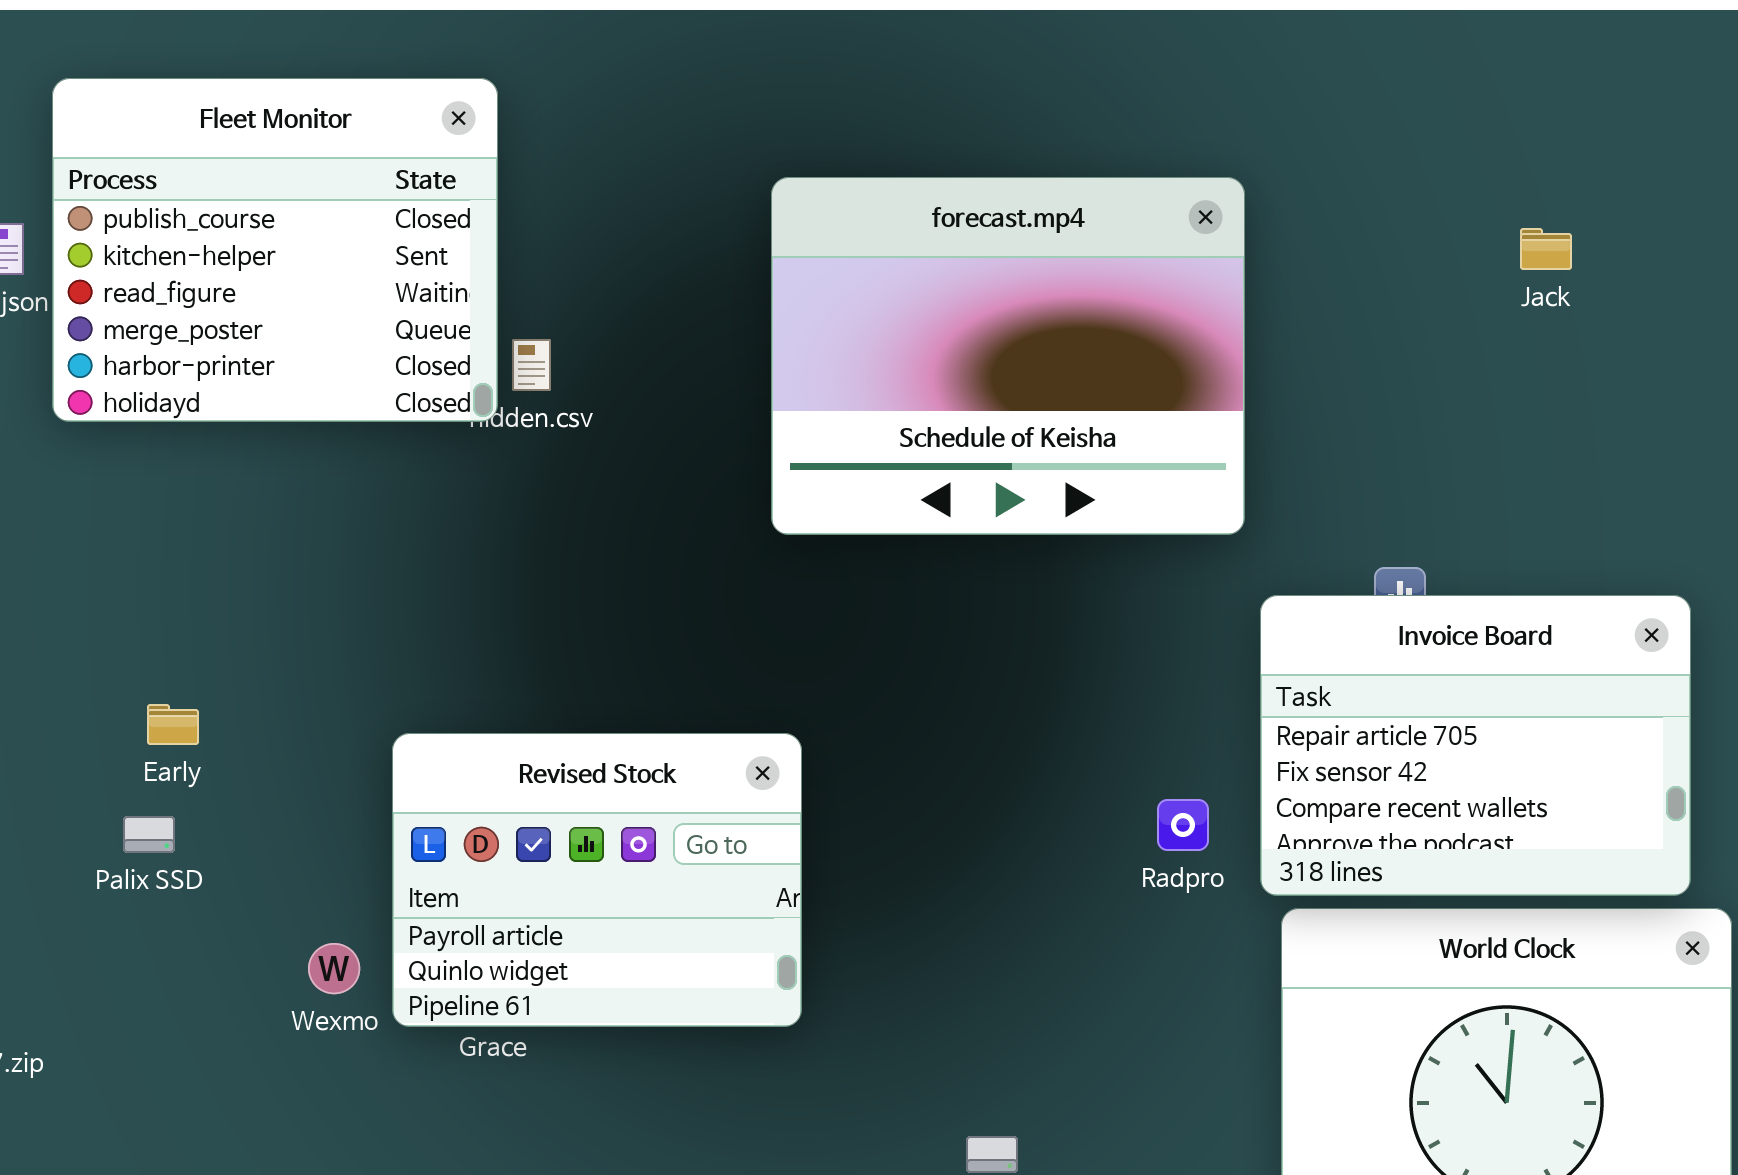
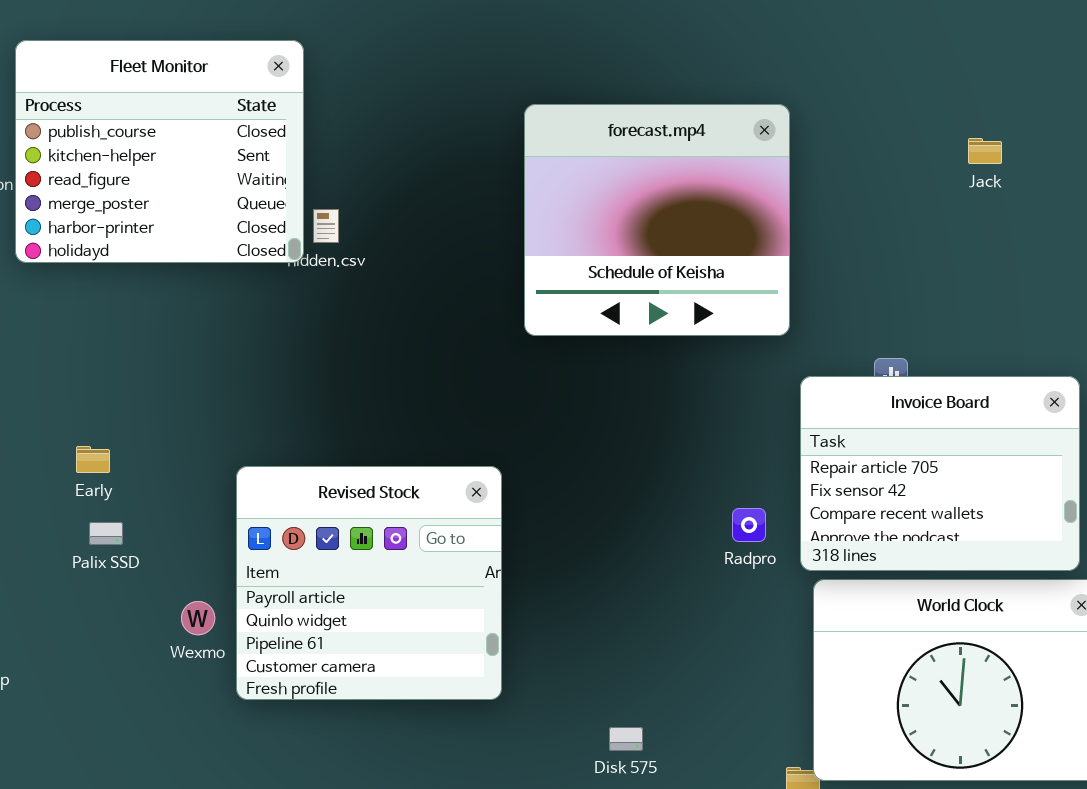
forecast.mp4: [771,177,1245,535] -> [524,104,790,336], resized
Revised Stock: [392,733,802,1027] -> [236,466,502,700], resized
Palix SSD: [123,816,175,853] -> [89,522,123,545], moved

